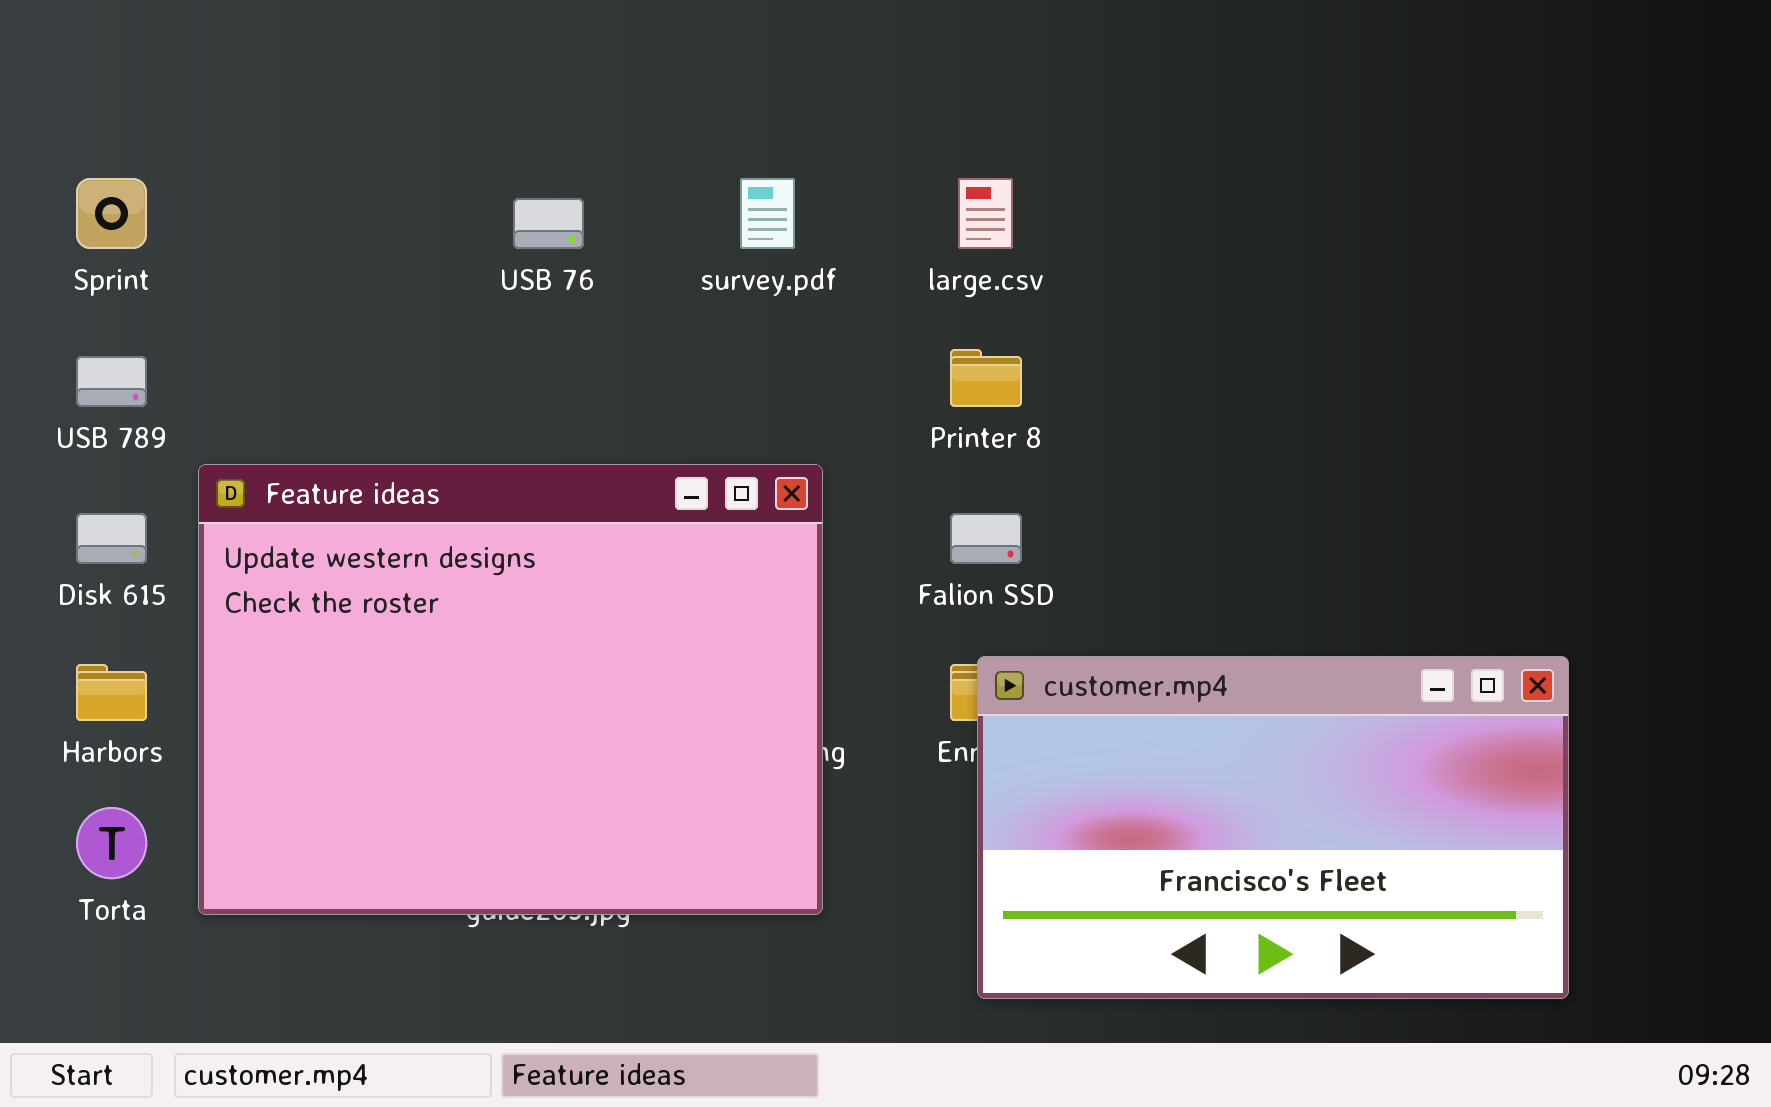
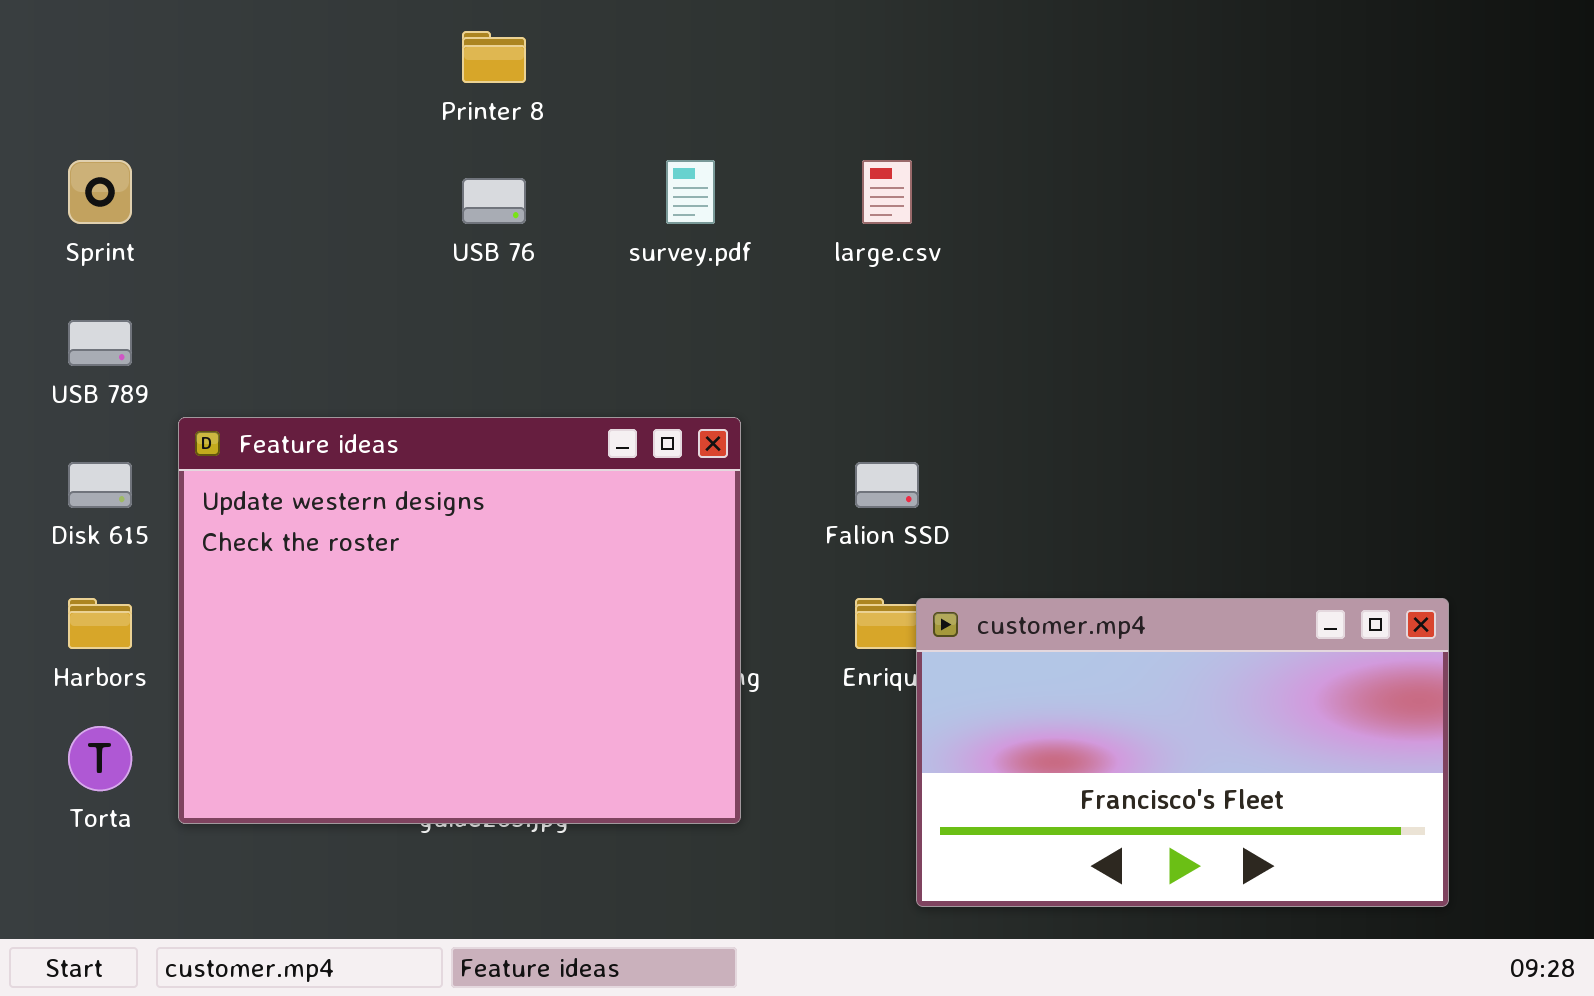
Printer 8: [950,349,1022,407] -> [462,31,526,83], moved
customer.mp4: [977,656,1569,999] -> [916,598,1449,907], moved

